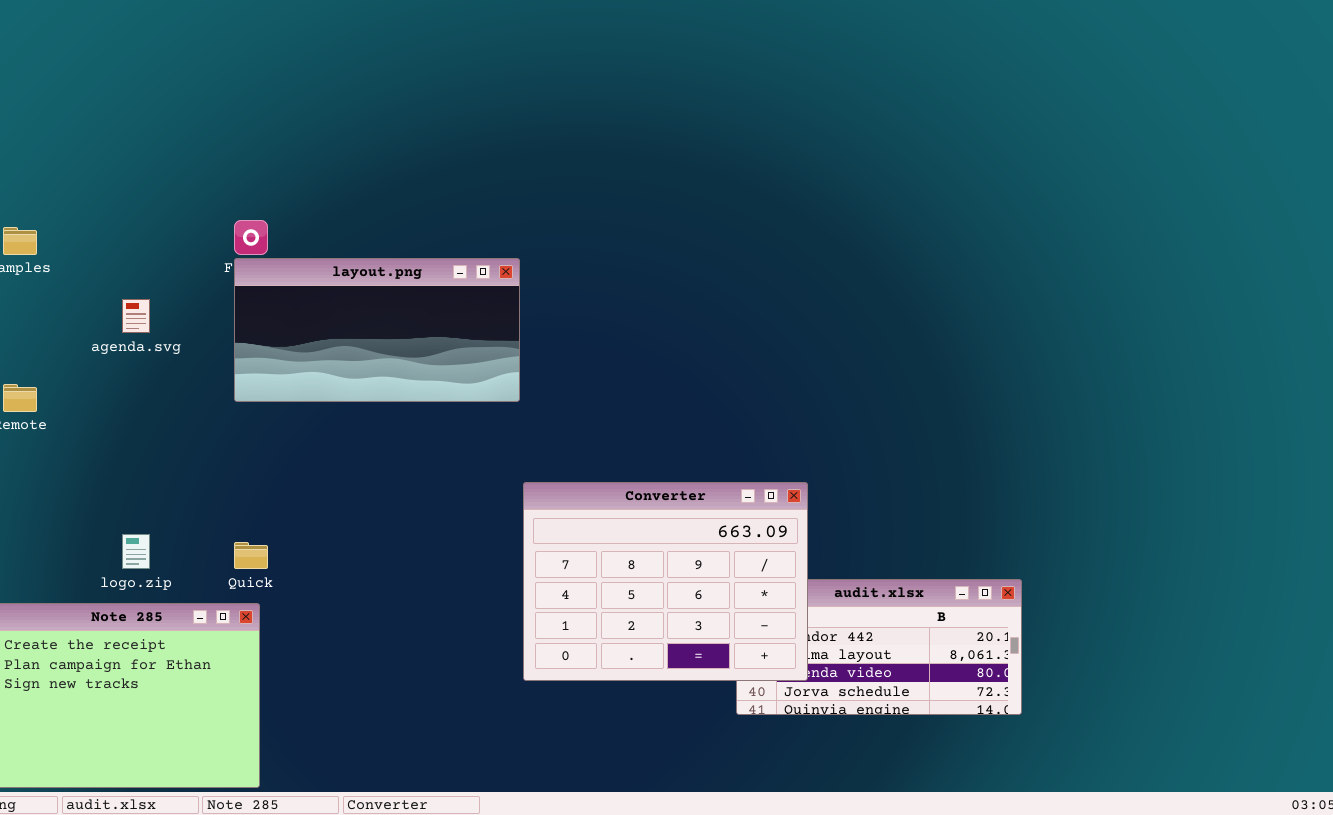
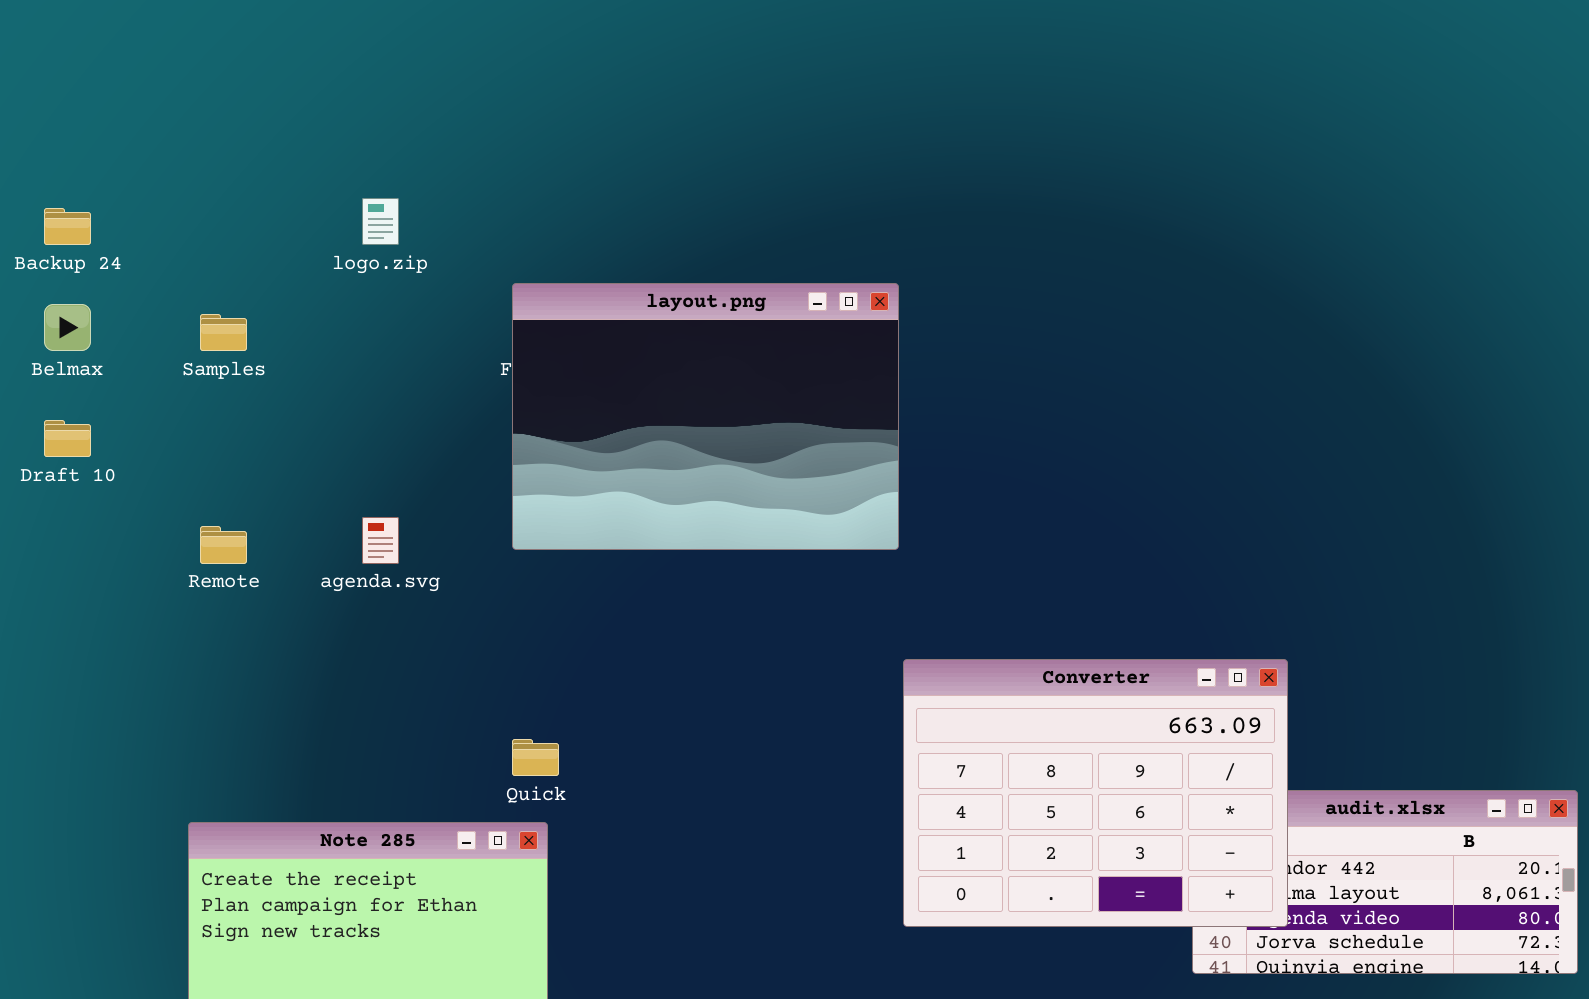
layout.png: [234,258,520,402] -> [512,283,899,550], resized
agenda.svg: [122,299,150,333] -> [362,517,399,564], moved
logo.zip: [122,534,150,569] -> [362,198,399,245], moved

